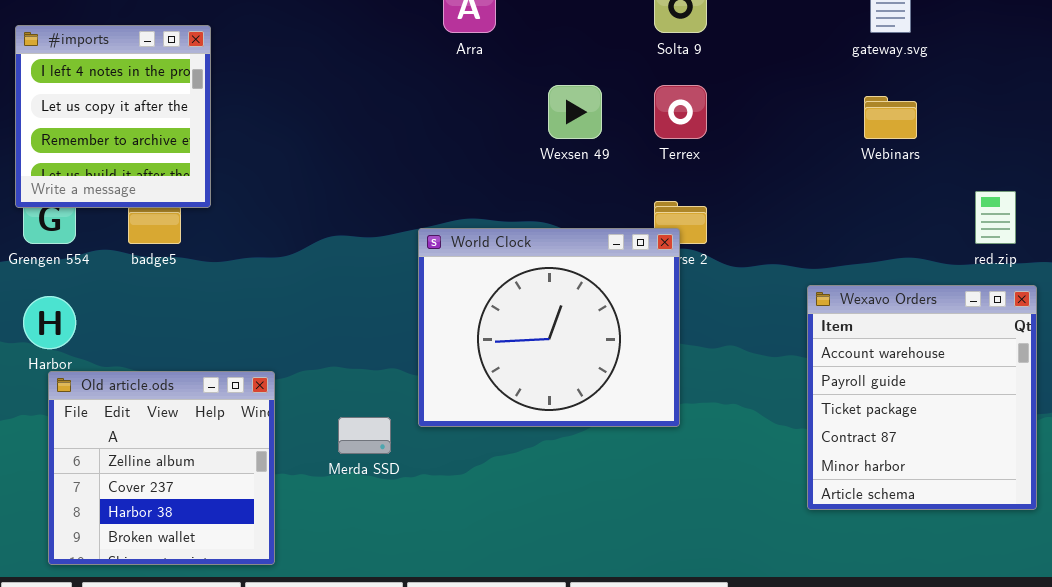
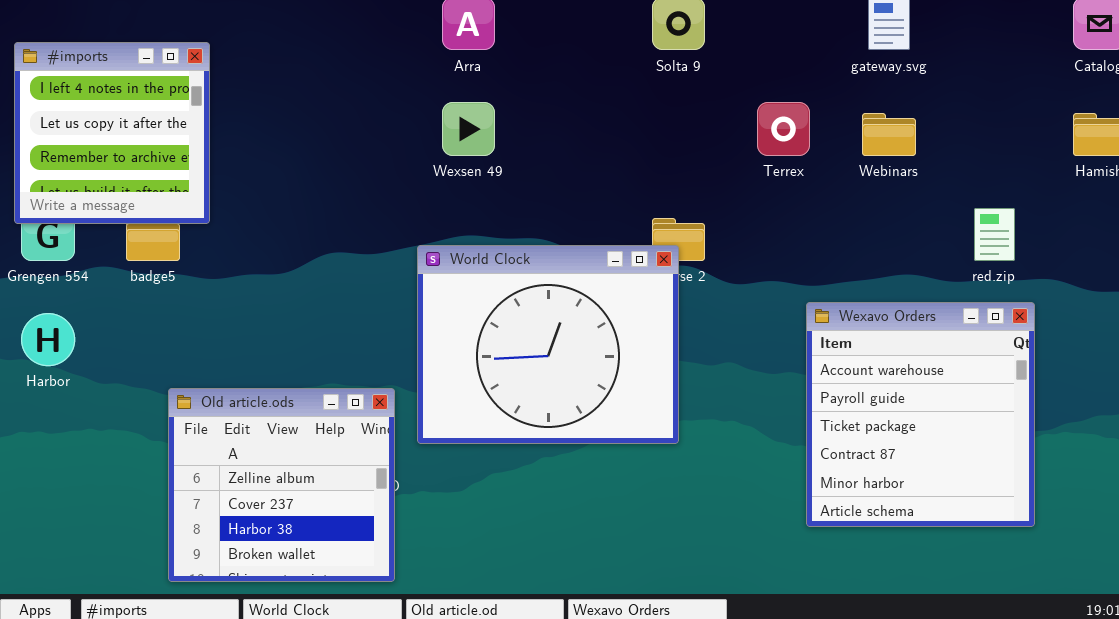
Wexsen 49: [548,85,602,139] -> [442,102,495,156], moved
Terrex: [654,85,707,139] -> [757,102,810,156], moved
Old article.ods: [48,371,275,565] -> [168,388,395,582], moved

